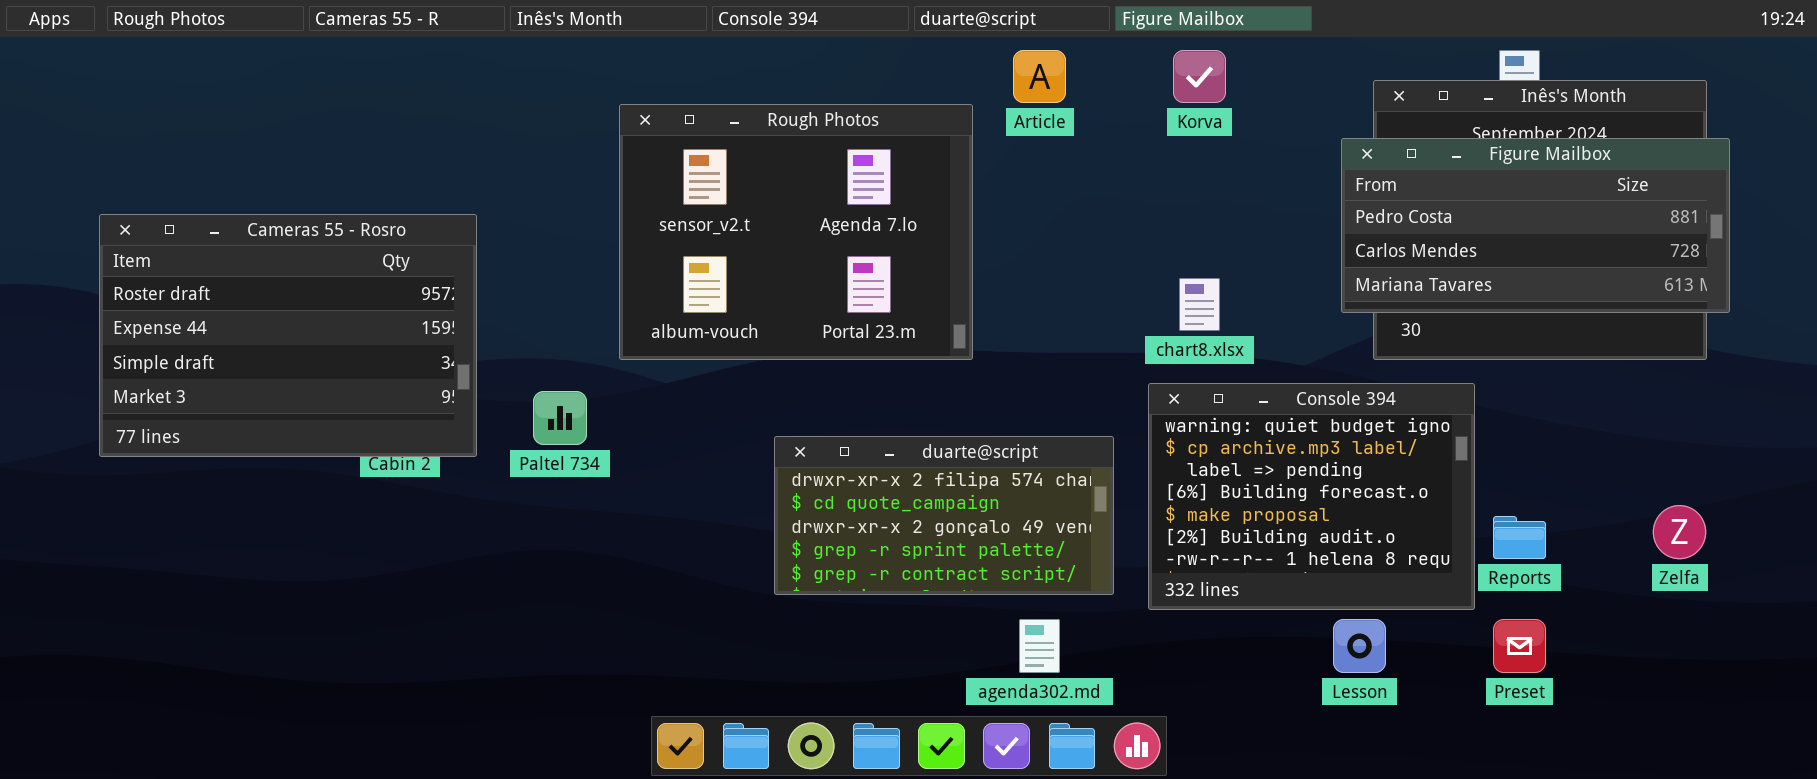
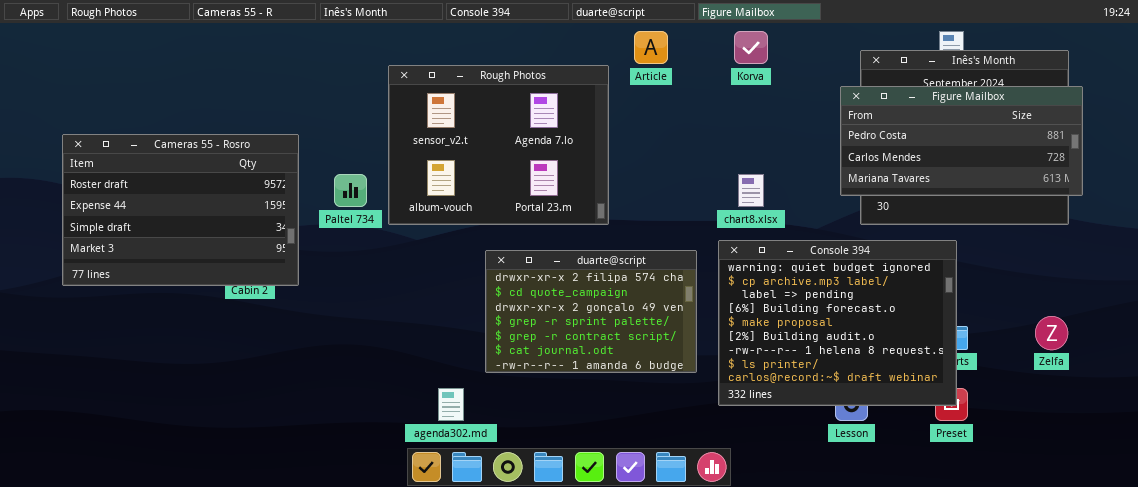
Console 394: [1148,383,1475,610] -> [718,240,957,406], resized
Paltel 734: [533,391,587,445] -> [334,174,367,207], moved
duarte@script: [774,436,1114,595] -> [485,250,697,373], resized
agenda302.md: [1019,619,1060,673] -> [438,388,464,421], moved

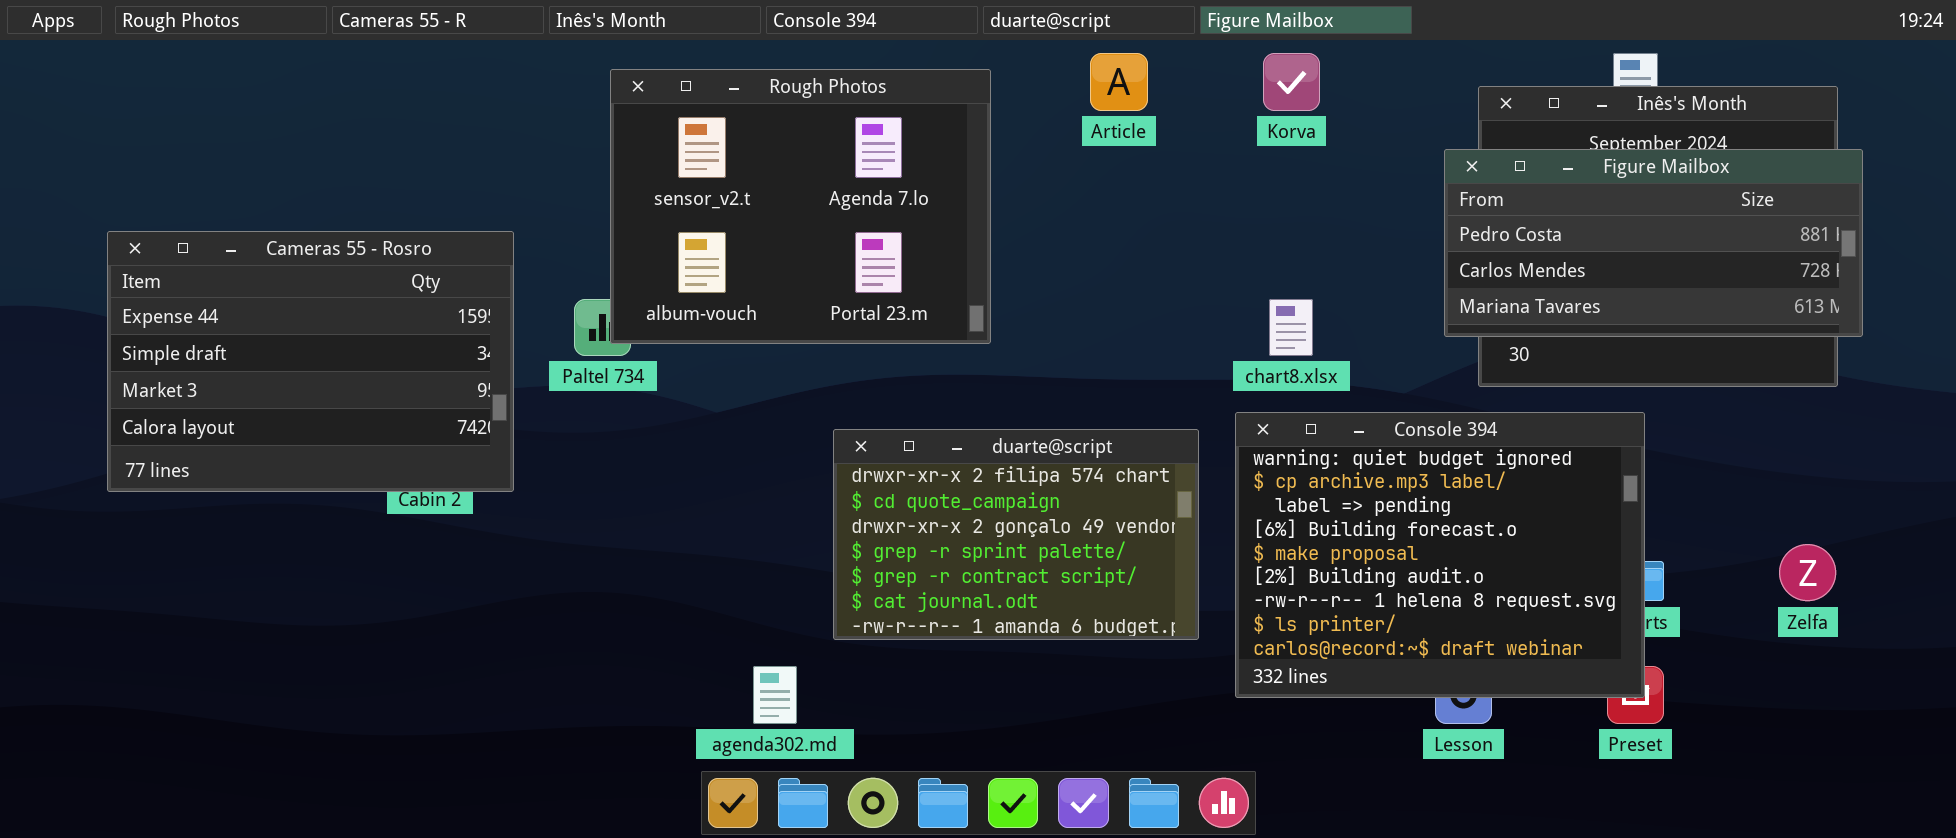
Rough Photos: [388,65,609,225] -> [610,69,991,344], moved
Cameras 55 - Rosro: [62,134,299,286] -> [107,231,514,492], scrolled down 1 row

